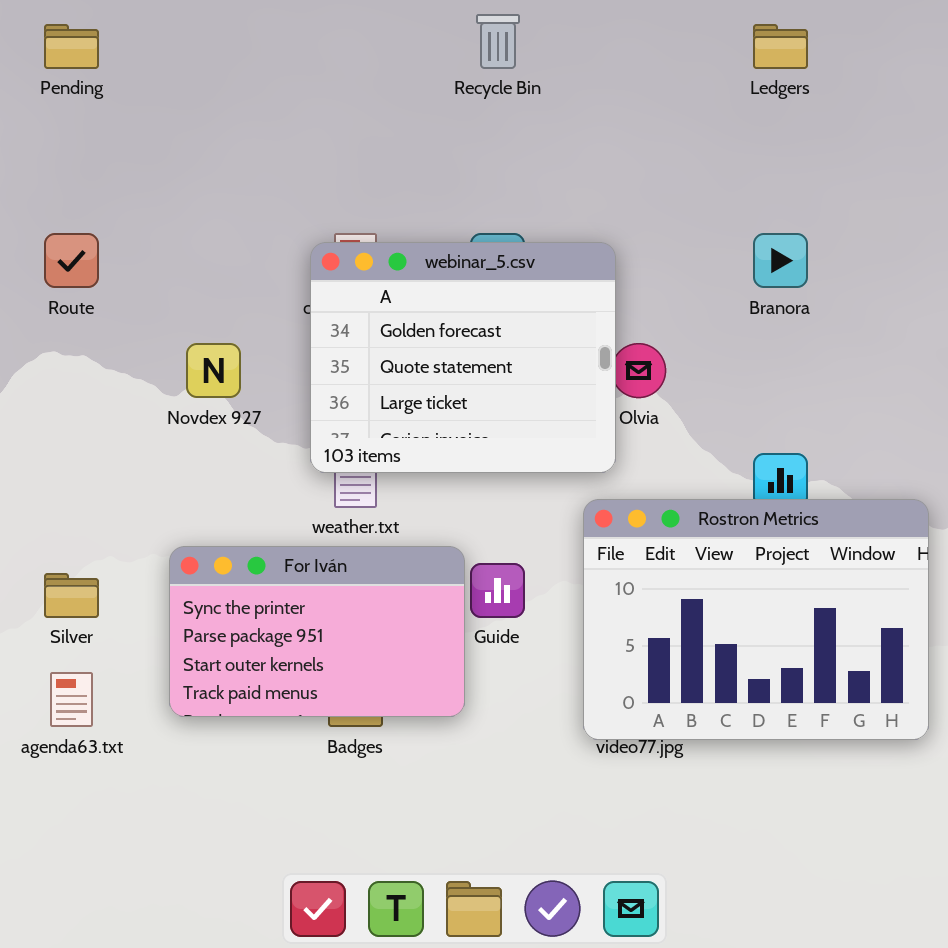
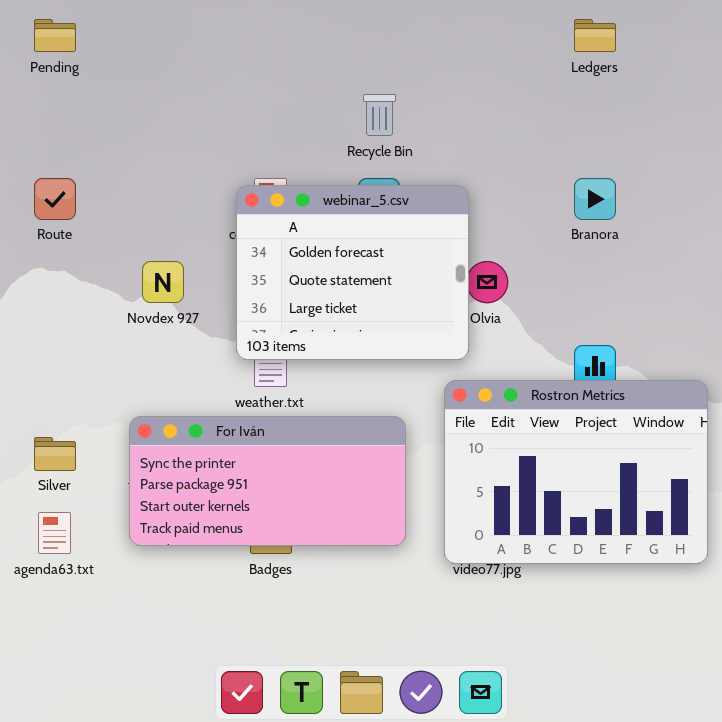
Recycle Bin: [476,14,520,69] -> [363,94,396,136], moved
For Iván: [169,546,465,717] -> [129,416,406,546], resized

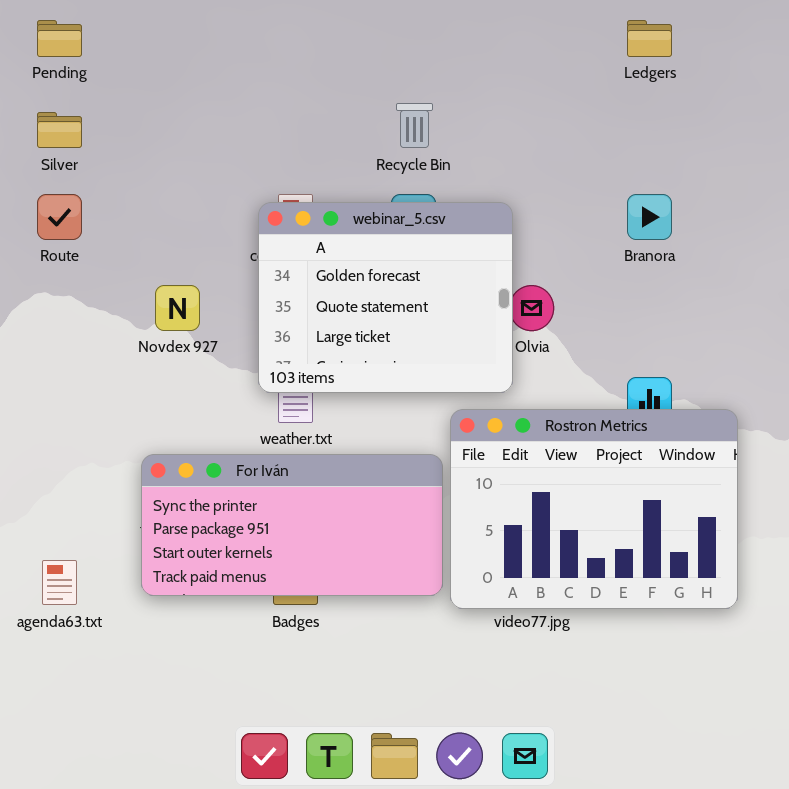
Rostron Metrics: [444,380,708,564] -> [450,409,738,609], moved
Silver: [34,437,76,471] -> [37,112,82,148], moved

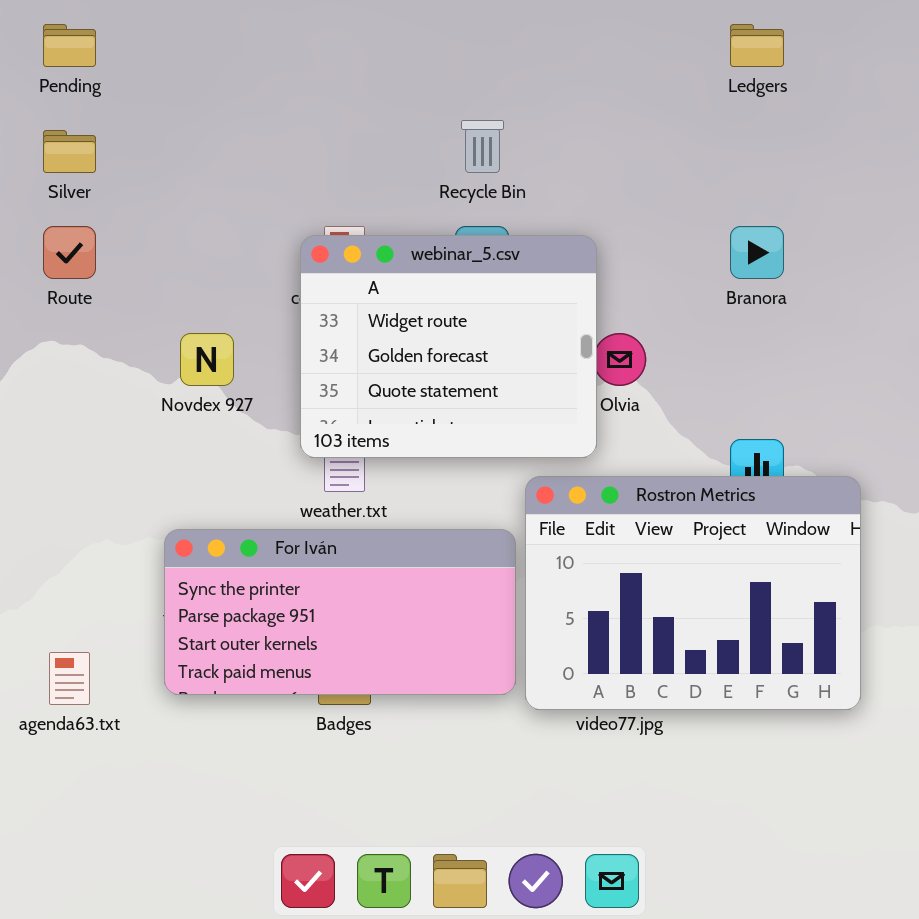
webinar_5.csv: [258,202,513,393] -> [300,235,597,458], scrolled up 1 row

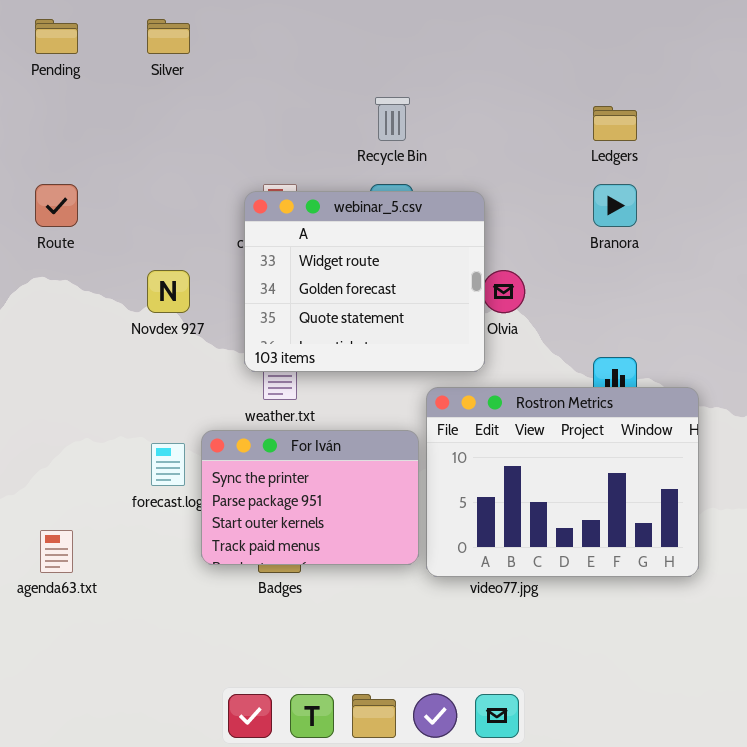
Ledgers: [730,24,784,67] -> [593,106,637,141], moved
Silver: [43,130,96,173] -> [147,19,190,54], moved
For Iván: [164,529,516,695] -> [201,430,419,565], resized

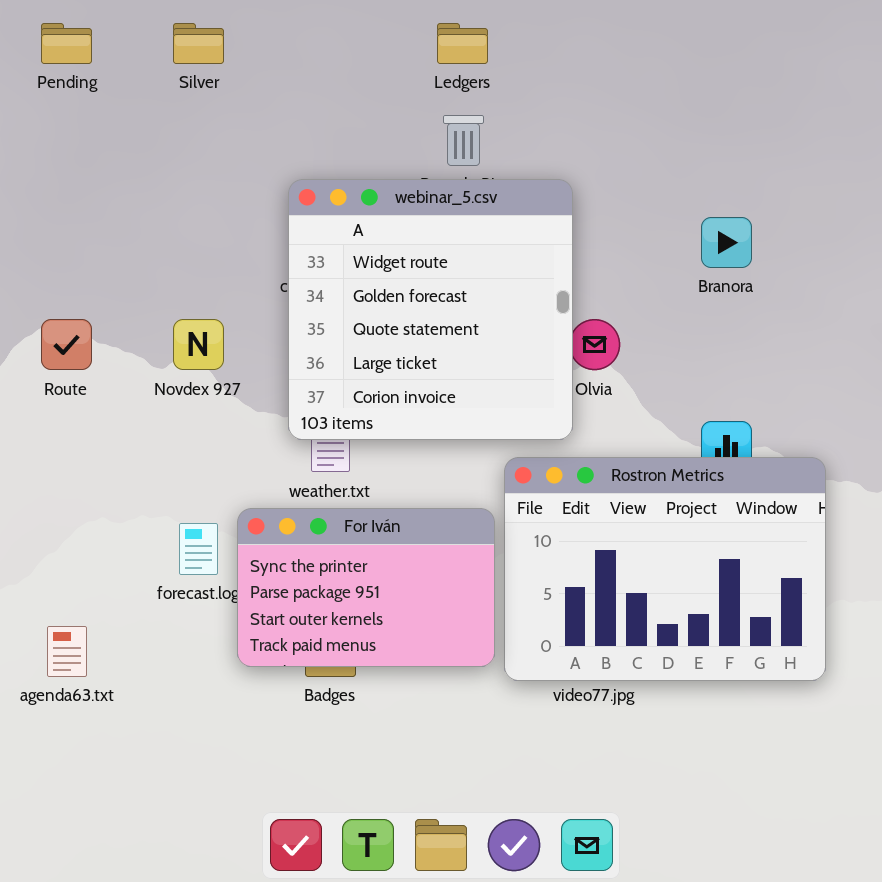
Ledgers: [593,106,637,141] -> [437,23,488,64], moved
Route: [35,184,78,227] -> [41,319,92,370], moved
webinar_5.csv: [244,191,485,372] -> [288,179,573,440], resized

